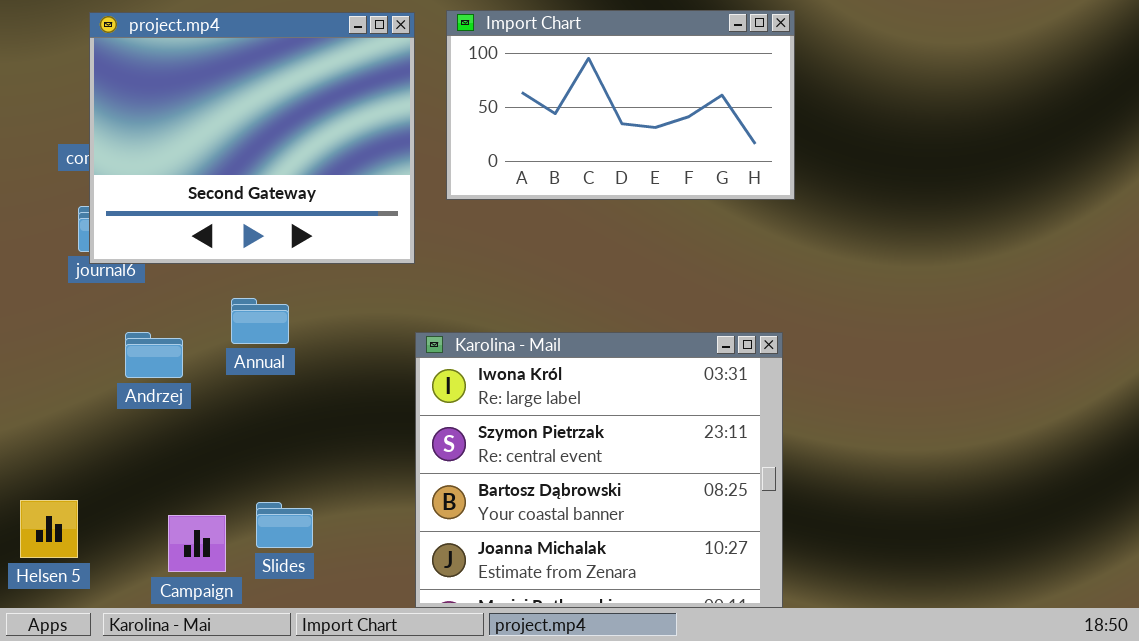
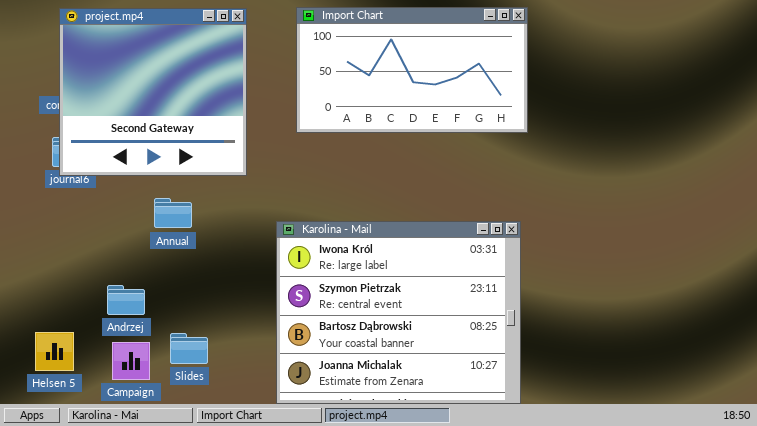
project.mp4: [89,12,415,264] -> [59,8,247,176], resized
Andrzej: [125,332,183,378] -> [107,285,145,315], moved
Helsen 5: [20,500,78,558] -> [35,332,74,371], moved

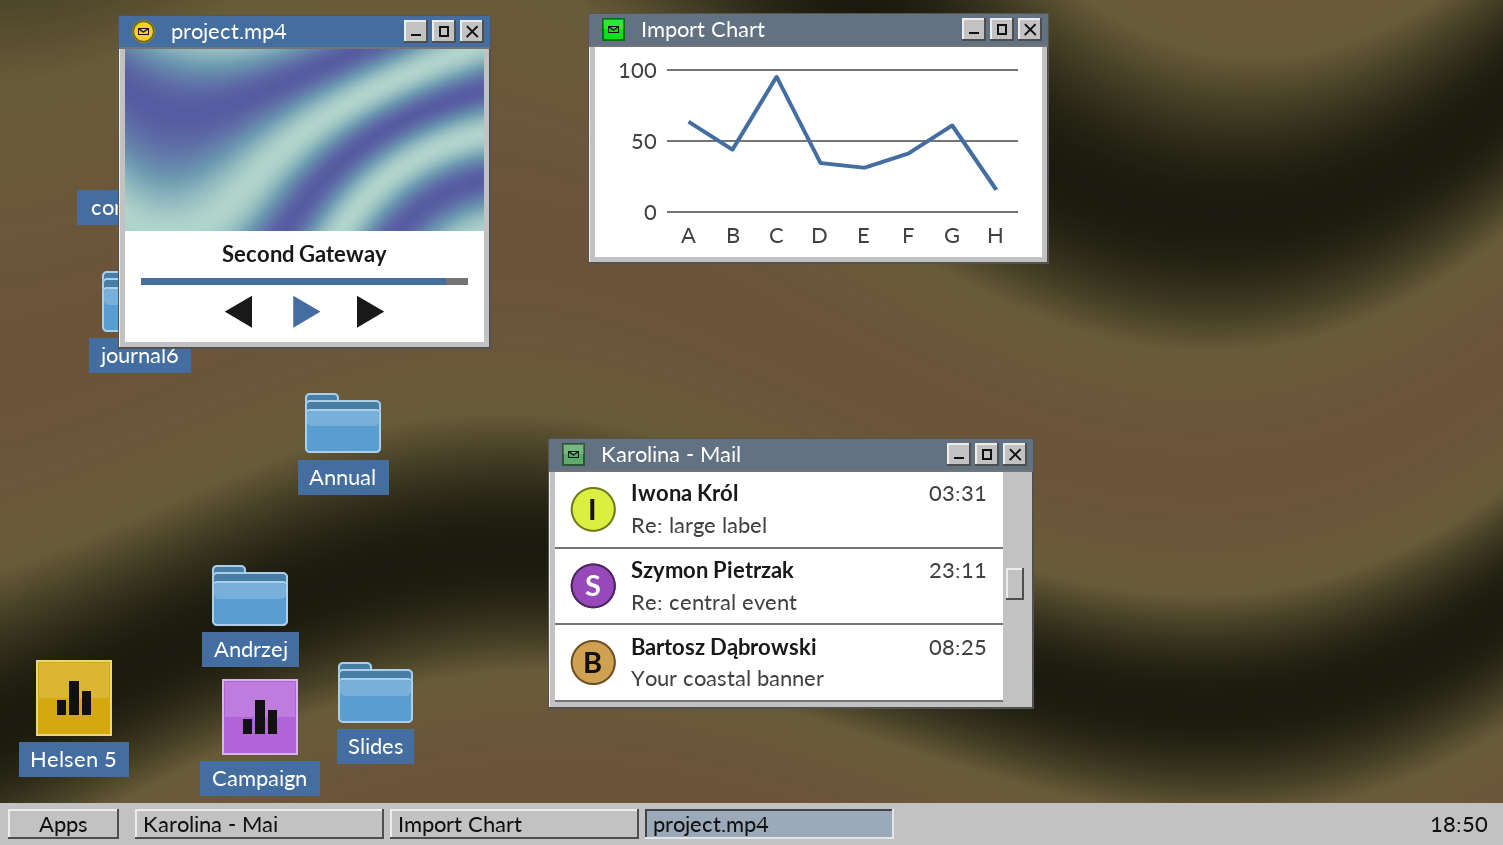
Karolina - Mail: [276,221,521,404] -> [548,438,1034,709], resized
Helsen 5: [35,332,74,371] -> [36,660,112,736], moved

